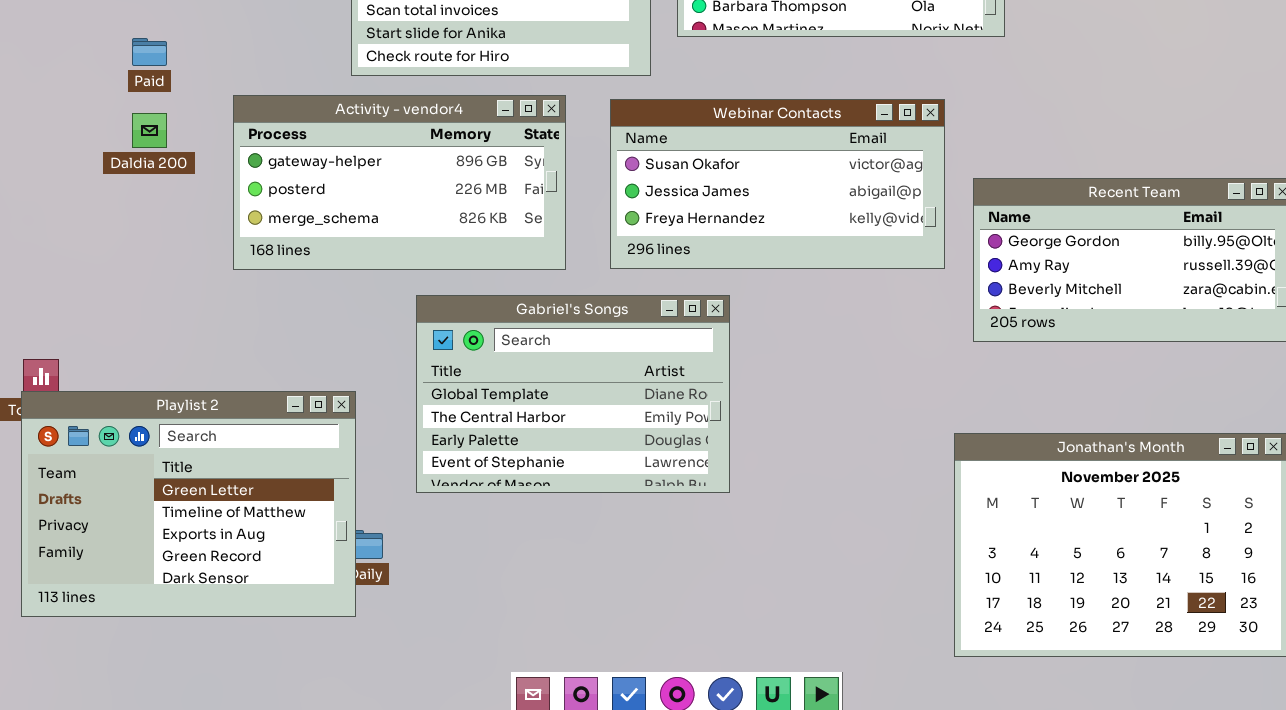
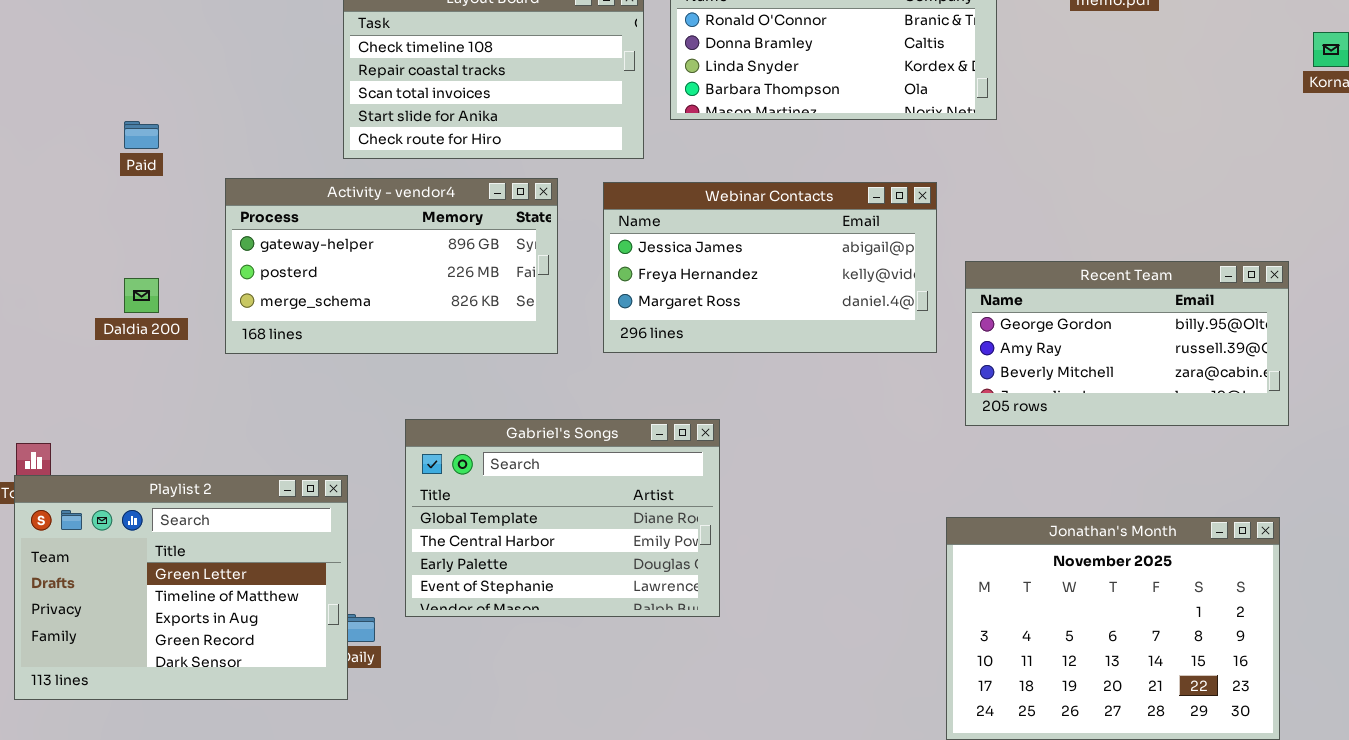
Webinar Contacts: [610,99,945,269] -> [603,182,937,353], scrolled down 1 row
Daldia 200: [132,113,167,148] -> [124,278,159,313], moved
Gabriel's Songs: [416,295,730,493] -> [405,419,720,617], moved

